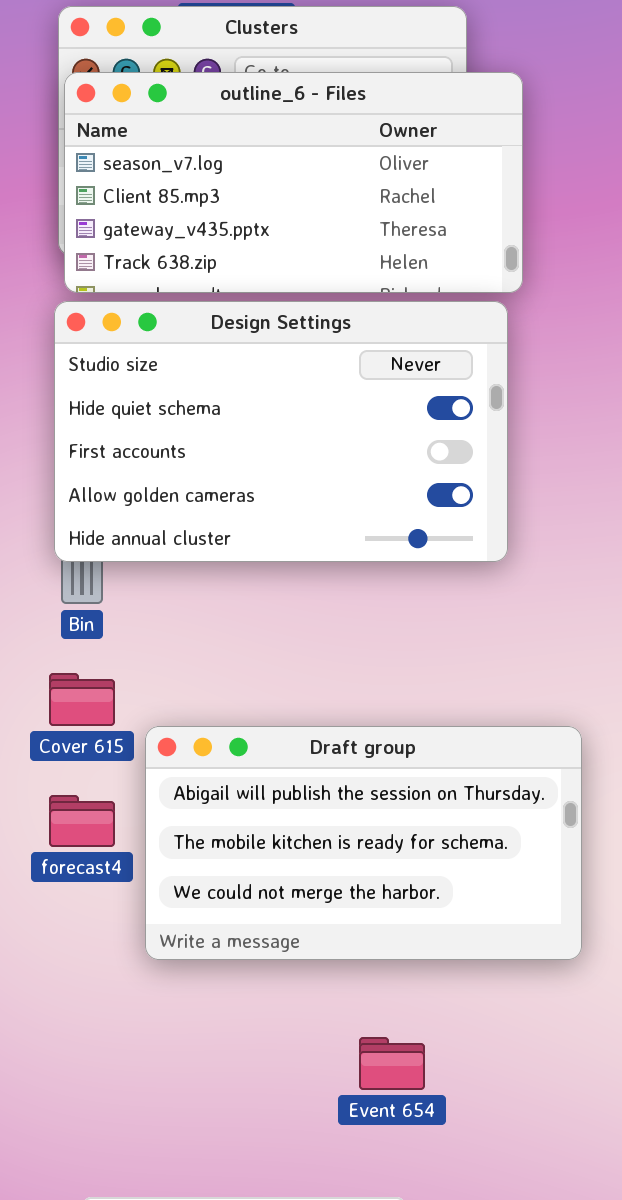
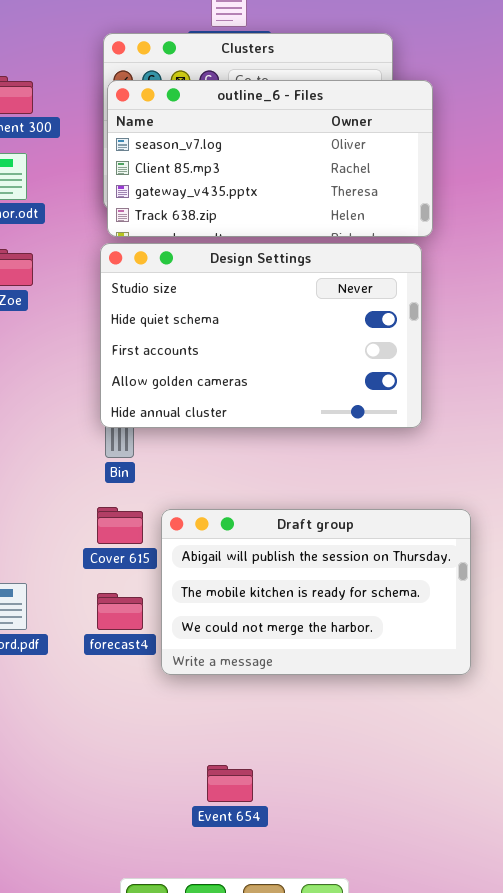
Draft group: [145,726,582,960] -> [161,509,471,675], moved
Event 654: [359,1037,425,1090] -> [207,765,253,802], moved

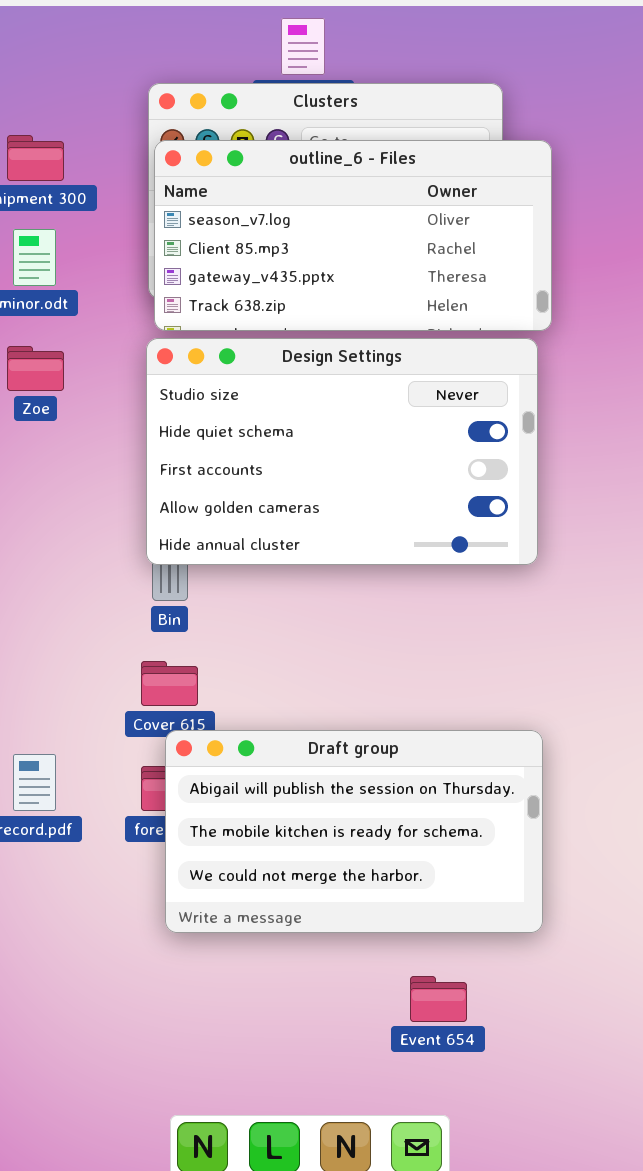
Draft group: [161,509,471,675] -> [165,730,543,933], moved
Event 654: [207,765,253,802] -> [410,976,467,1022], moved

